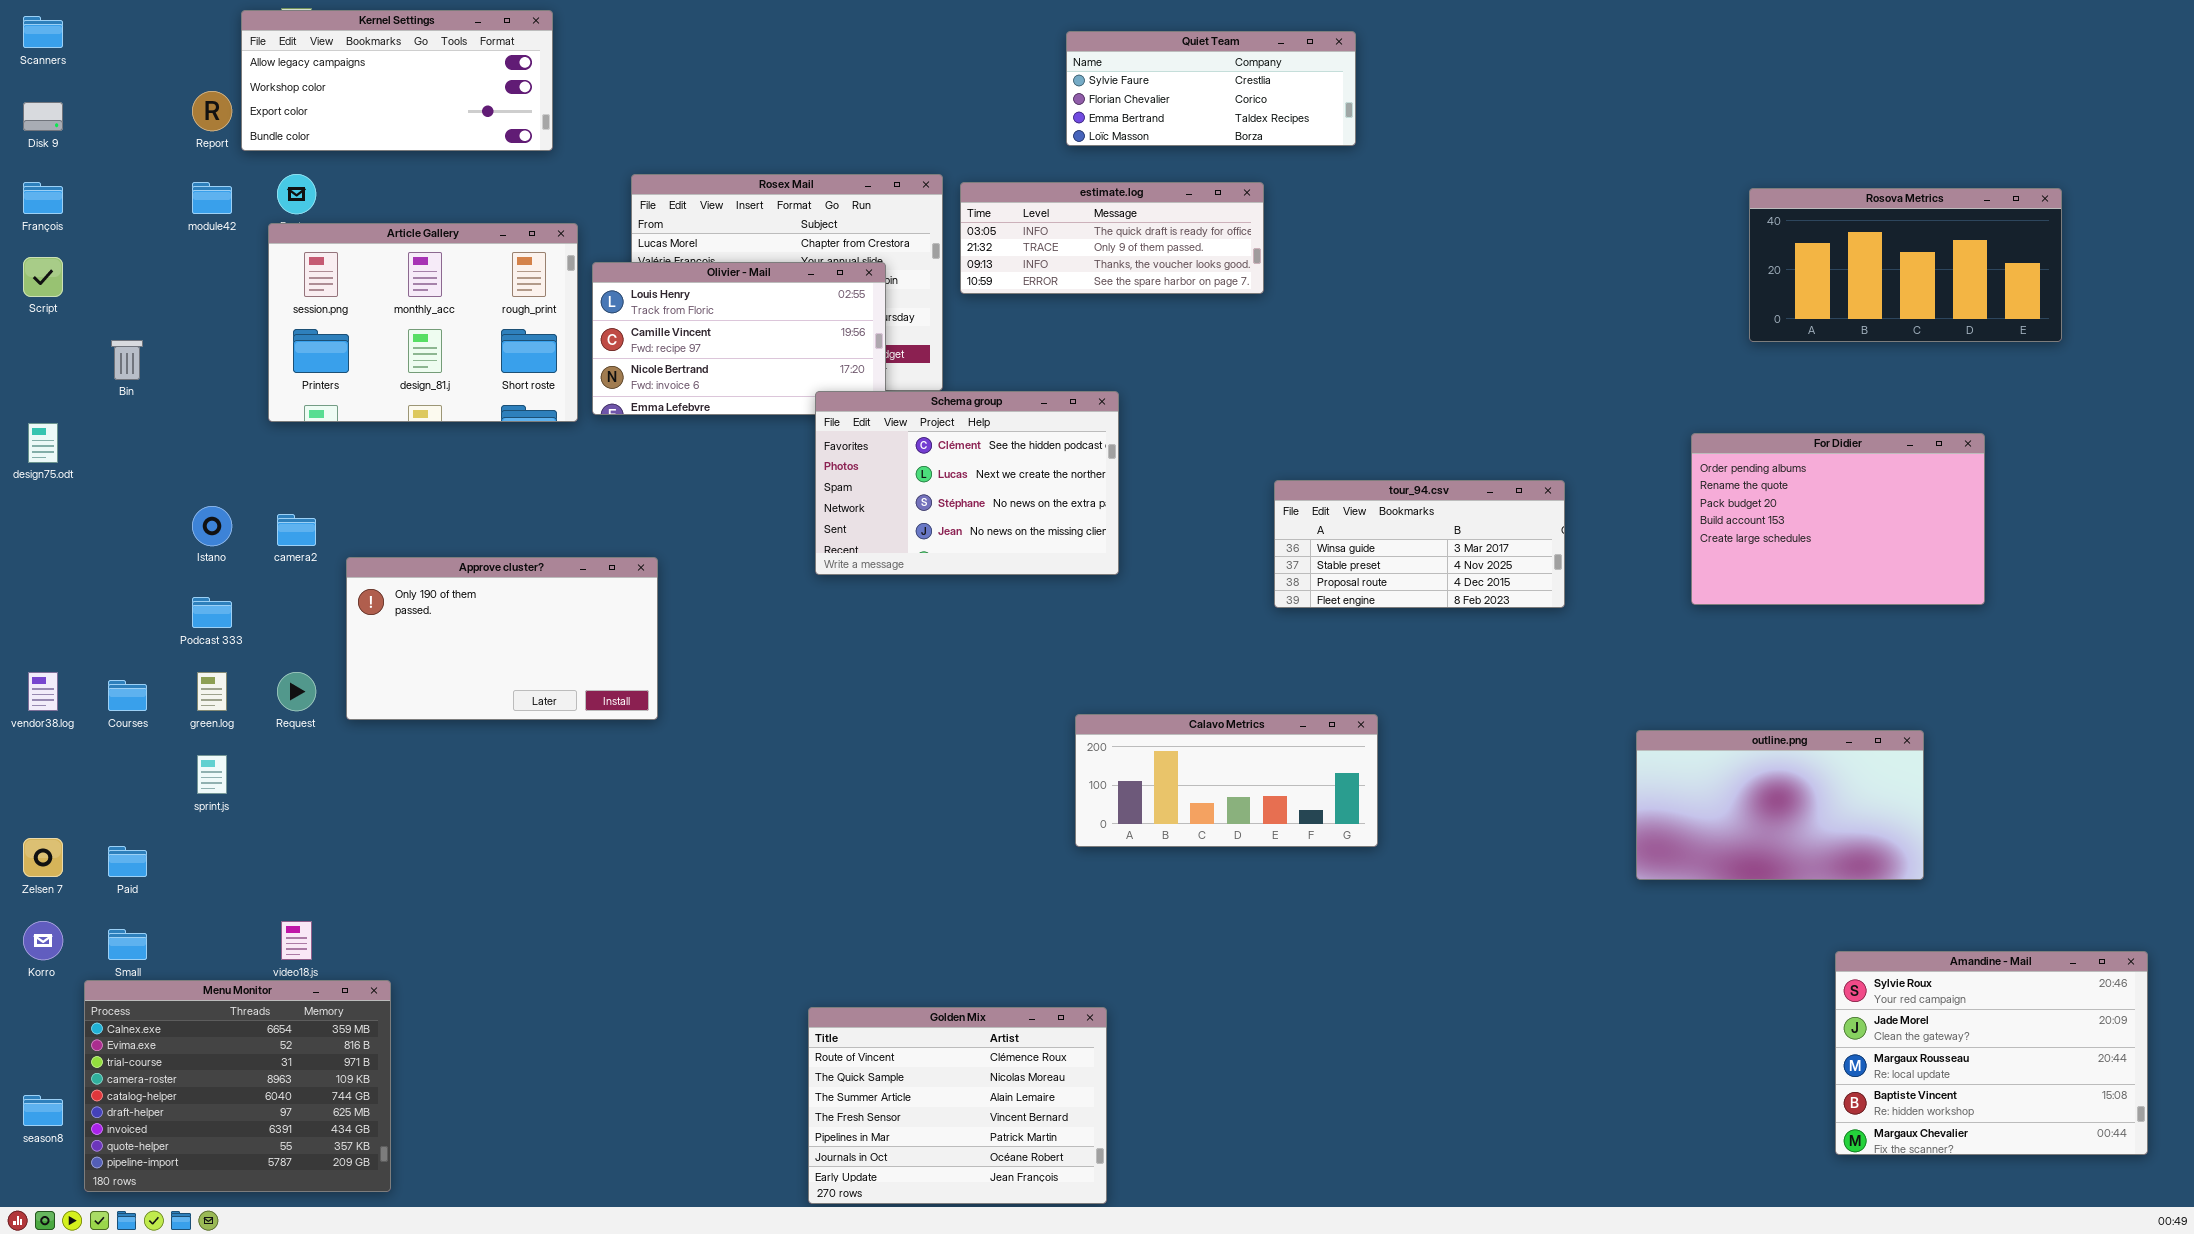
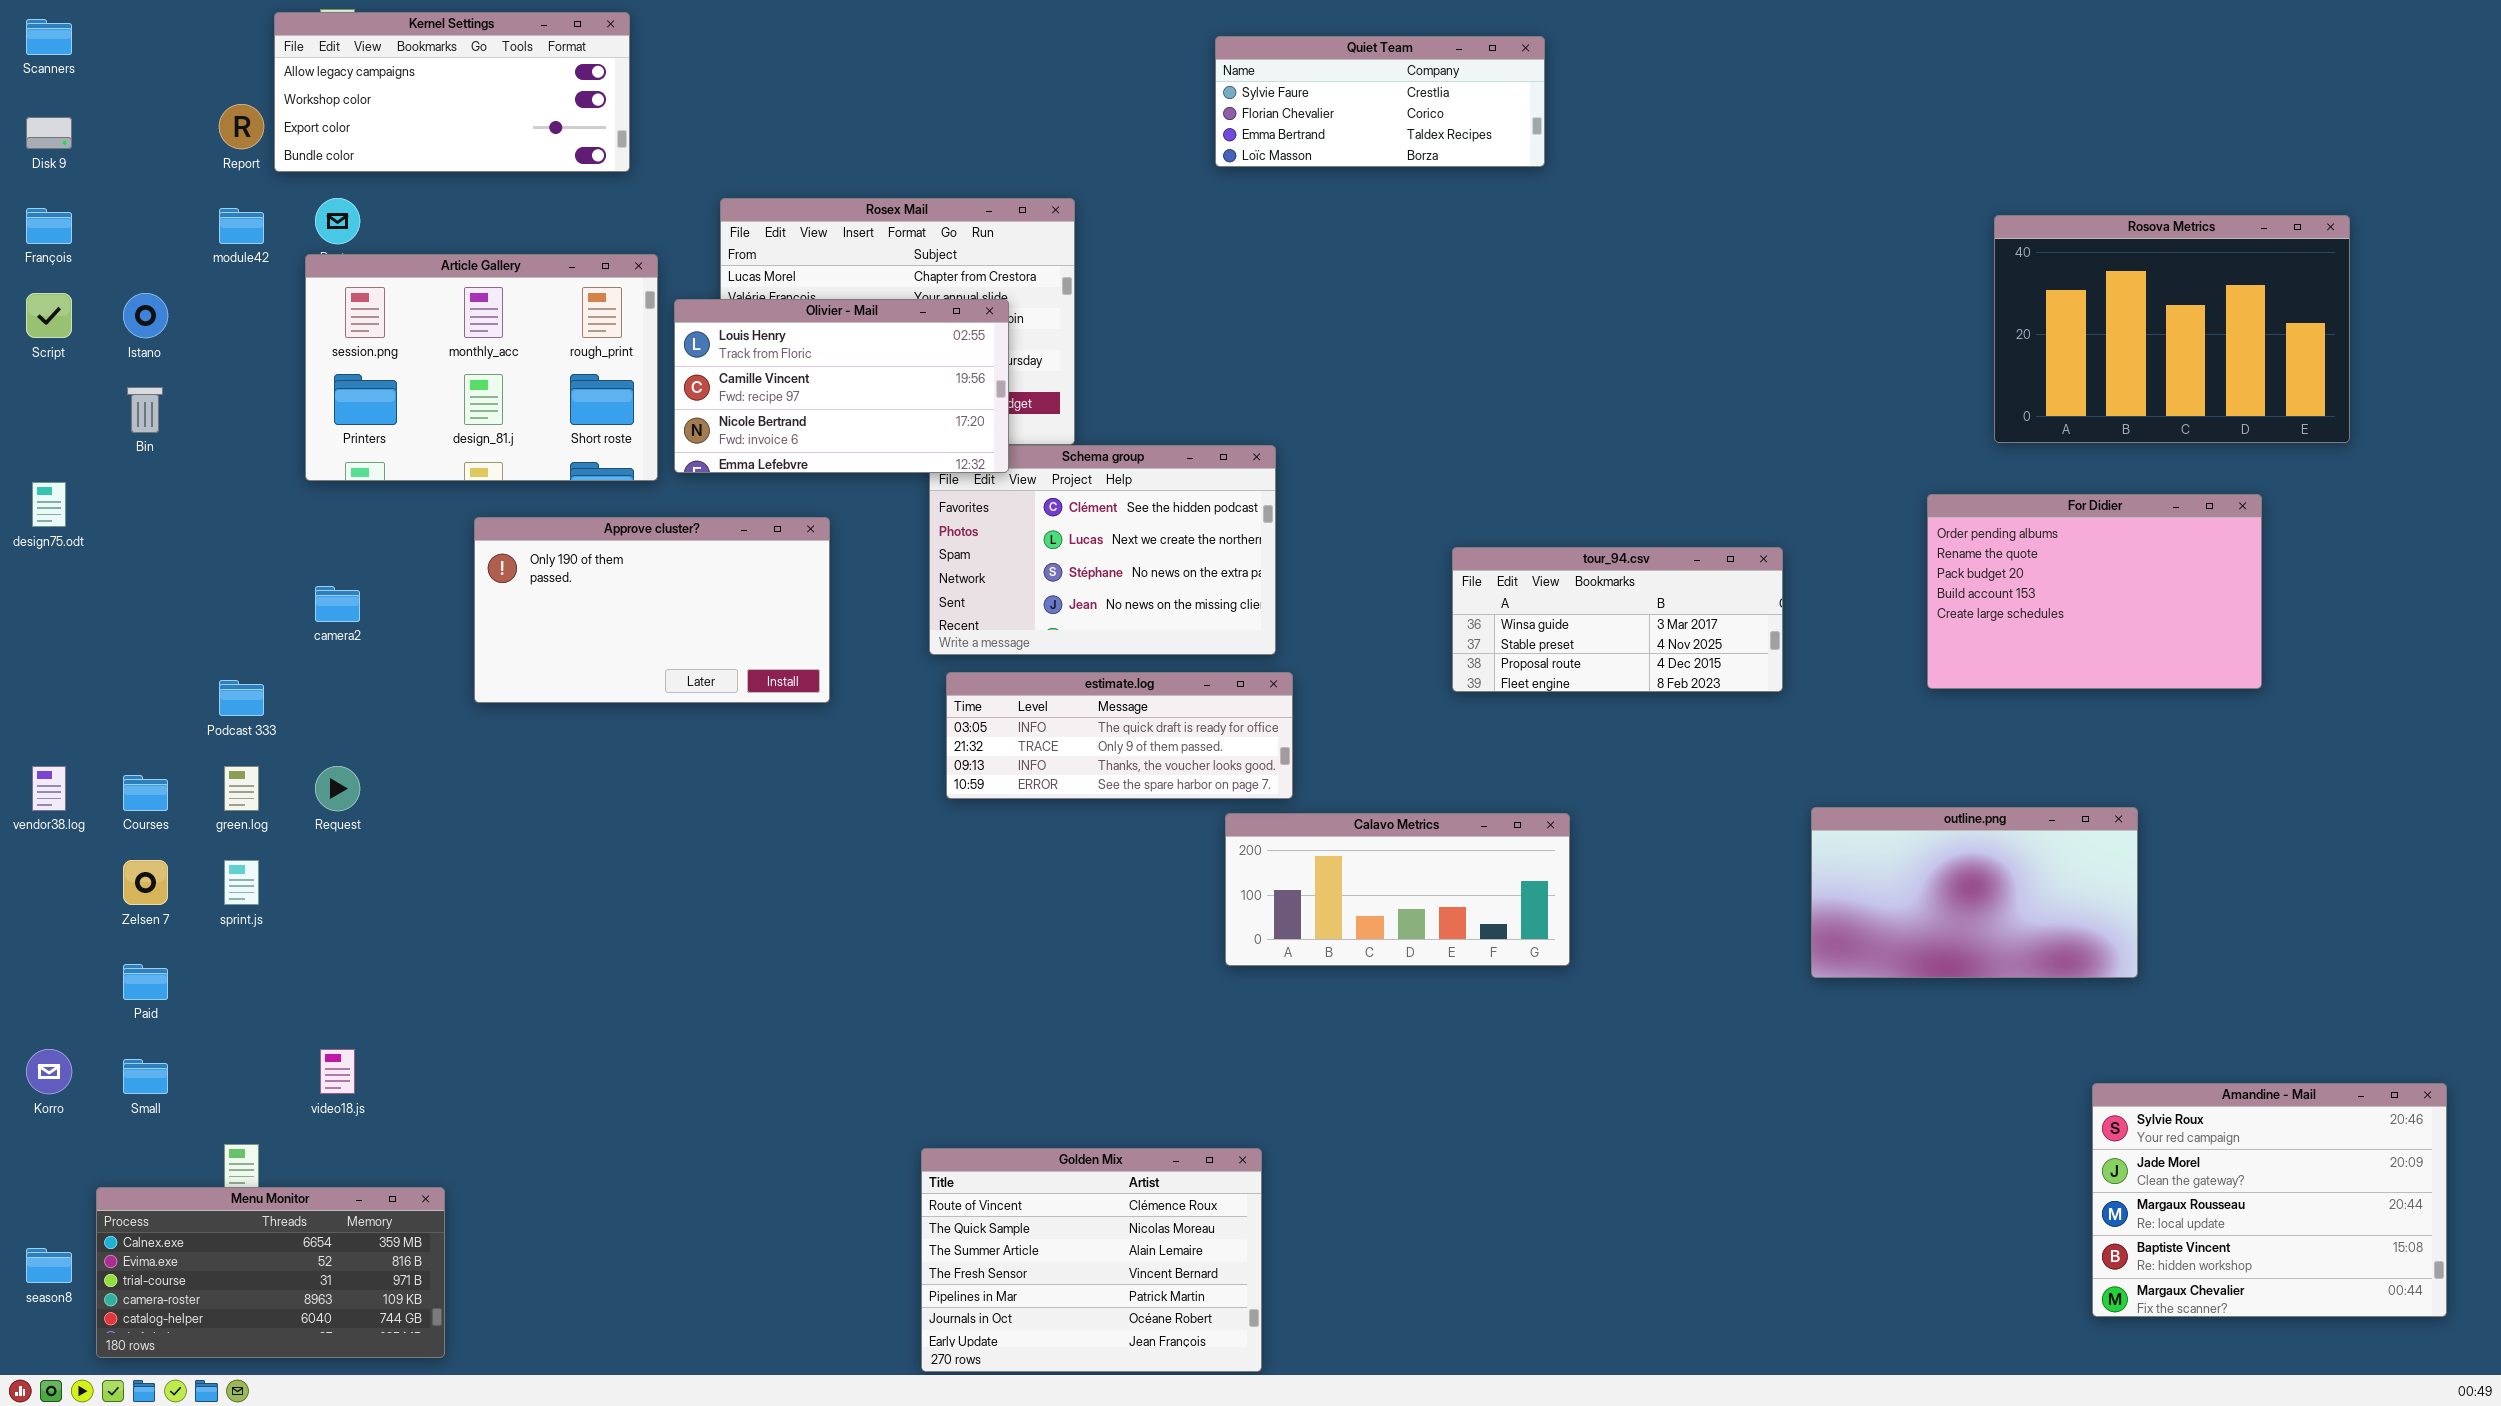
estimate.log: [960,182,1264,294] -> [946,672,1293,799], moved
Rosova Metrics: [1749,188,2062,342] -> [1994,215,2350,443], resized
Olivier - Mail: [592,262,886,415] -> [674,299,1009,473], raised
Istano: [192,506,232,546] -> [123,293,168,338], moved
Approve cluster?: [346,557,658,720] -> [474,517,830,703], moved
outline.png: [1636,730,1924,880] -> [1811,807,2138,978], moved
Zelsen 7: [23,838,63,877] -> [123,860,168,905], moved
Menu Monitor: [84,980,391,1192] -> [96,1187,445,1358], resized

